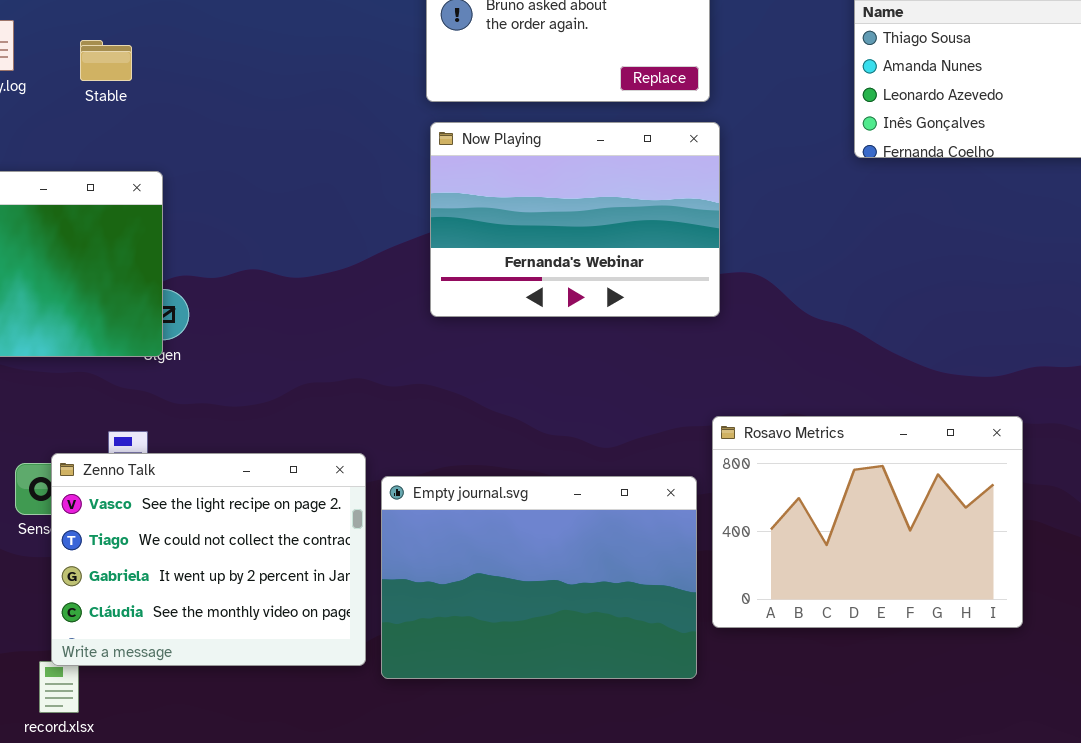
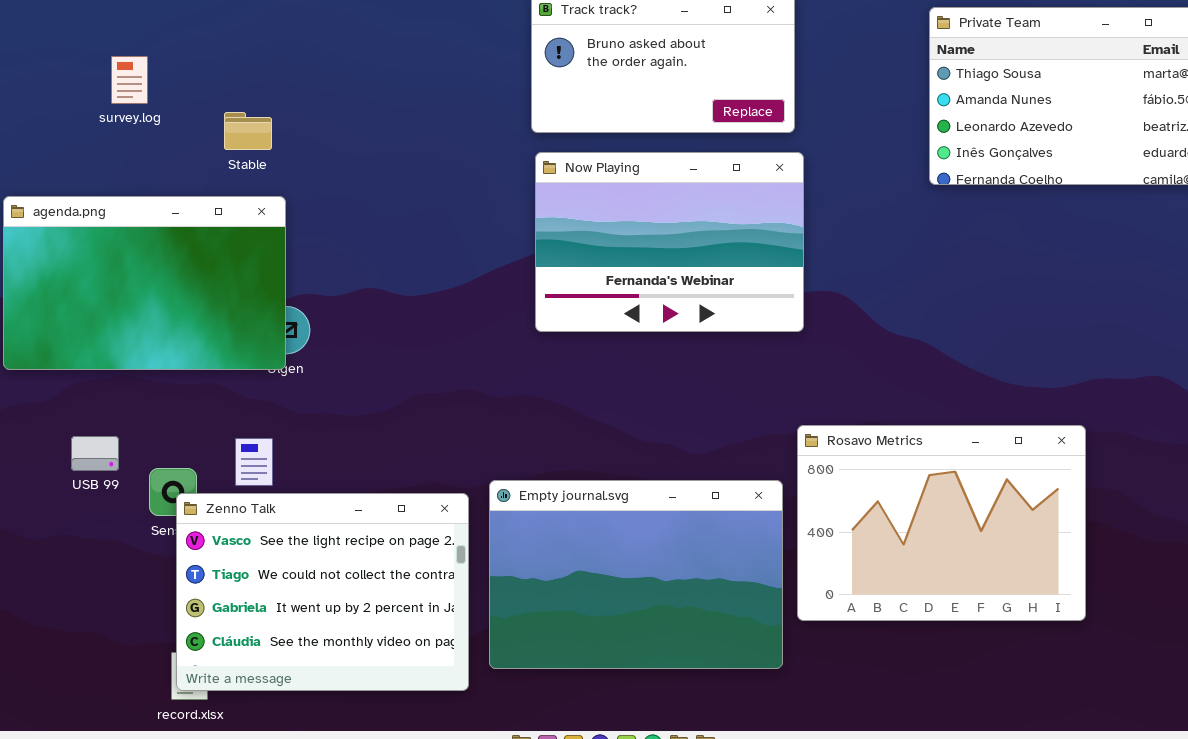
Stable: [80,40,132,81] -> [224,112,272,150], moved
Zenno Talk: [51,453,366,666] -> [176,493,469,691], moved

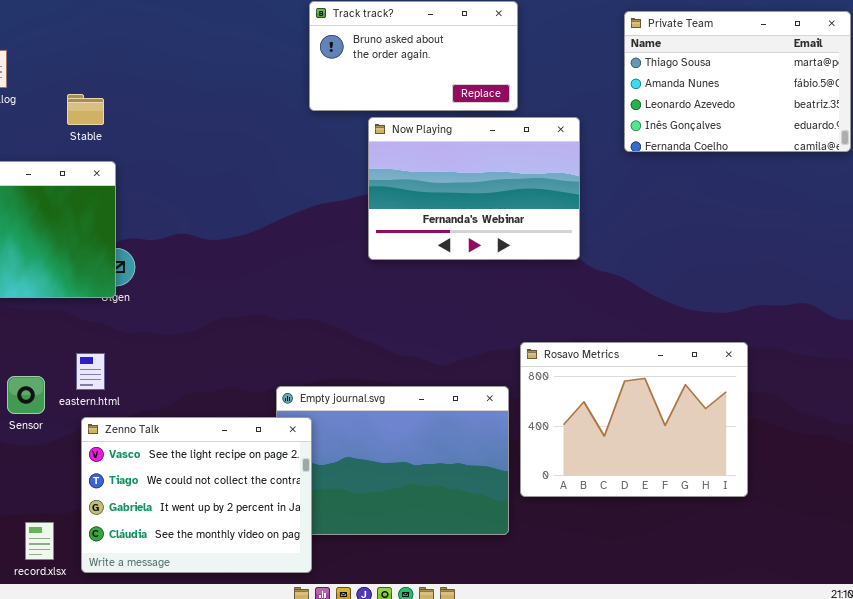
Now Playing: [535,152,804,332] -> [368,117,580,260], moved
Zenno Talk: [176,493,469,691] -> [81,417,312,573], moved

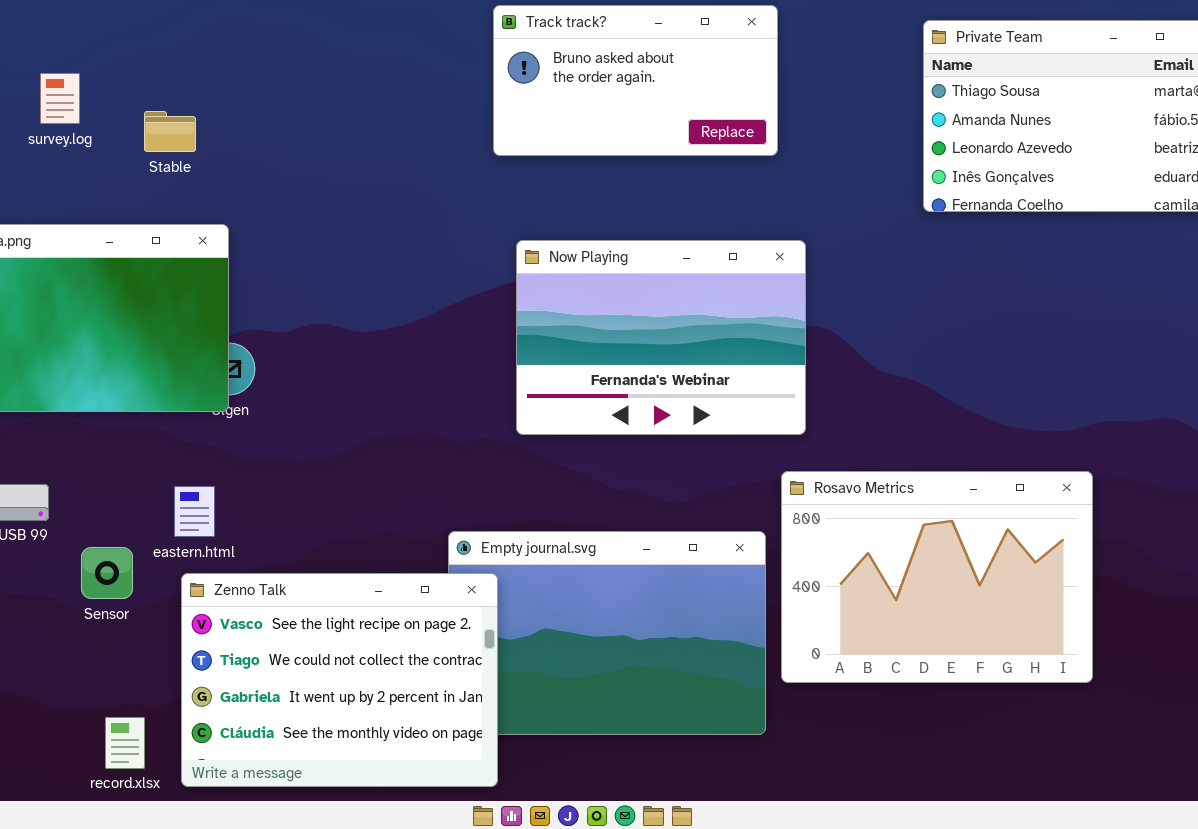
Stable: [67,94,104,125] -> [144,111,196,152], moved
Now Playing: [368,117,580,260] -> [516,240,806,435], moved
Sensor: [7,376,45,414] -> [81,547,133,599], moved

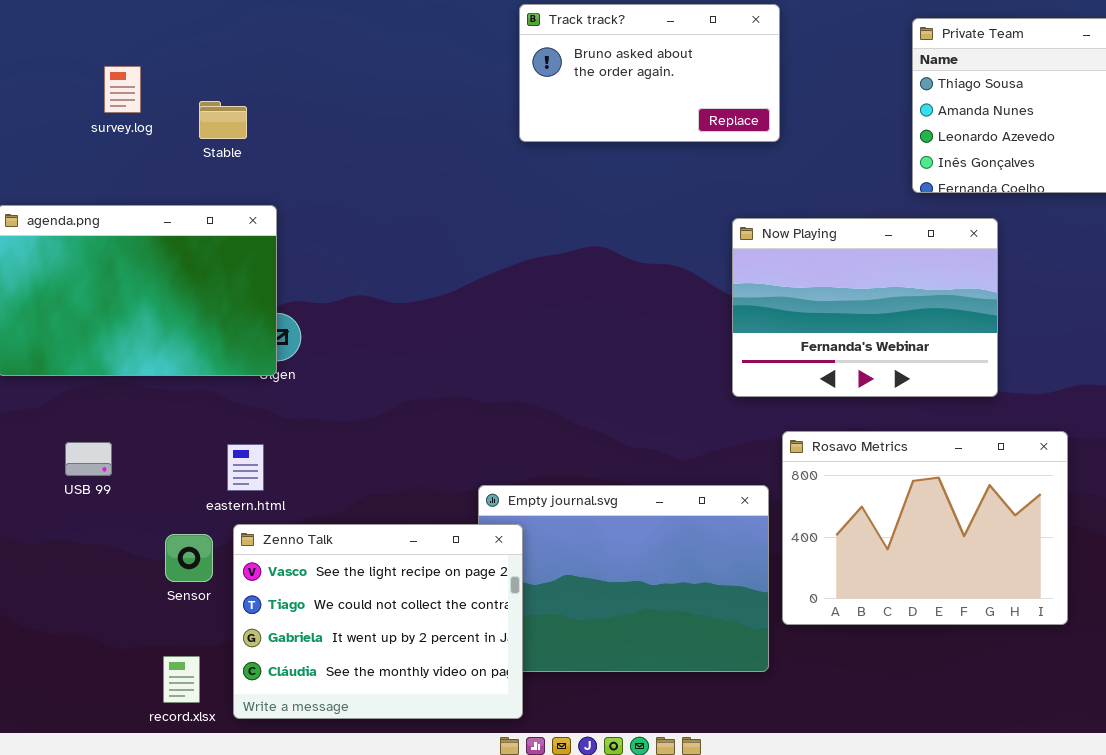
Now Playing: [516,240,806,435] -> [732,218,998,397], moved
Sensor: [81,547,133,599] -> [165,534,213,582], moved

